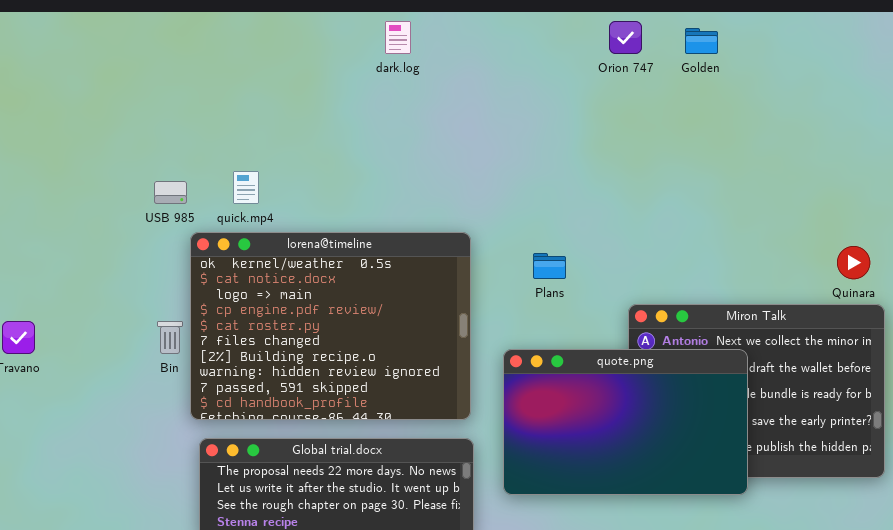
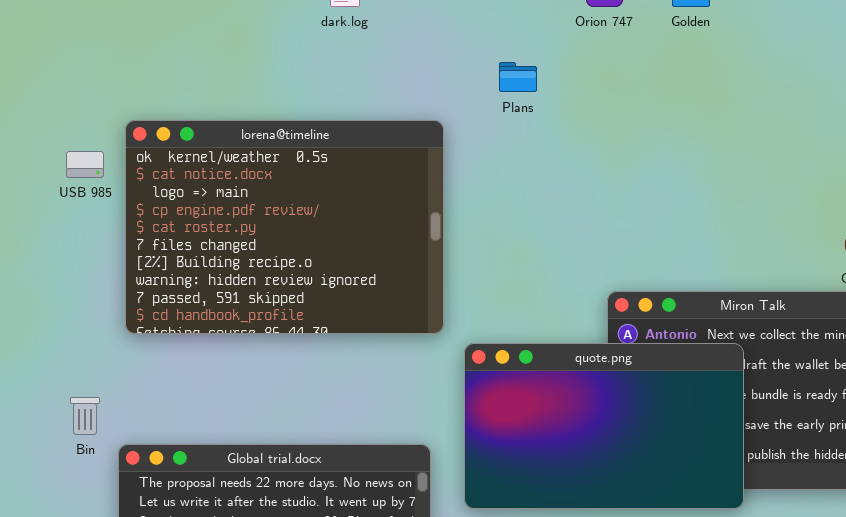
lorena@timeline: [190,232,471,420] -> [125,120,444,334], moved
Plans: [533,253,566,279] -> [499,62,537,92], moved
Bin: [157,321,183,354] -> [70,397,100,435], moved

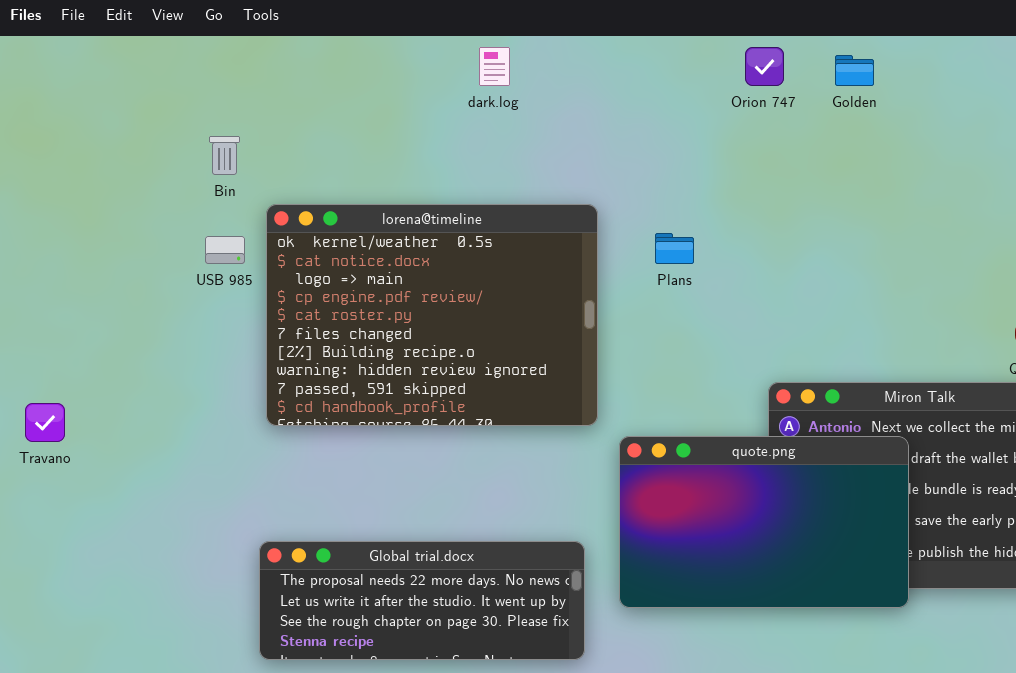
Plans: [499,62,537,92] -> [655,233,694,264], moved
Bin: [70,397,100,435] -> [209,136,240,175], moved

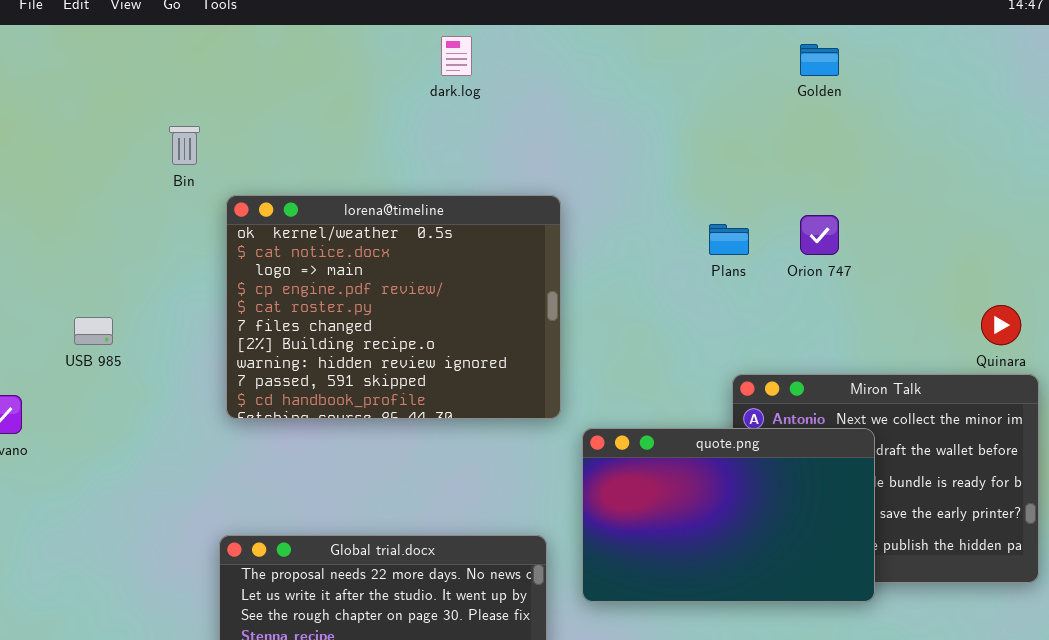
Orion 747: [745,47,784,86] -> [800,215,839,255], moved
Plans: [655,233,694,264] -> [709,224,749,255], moved
USB 985: [205,236,245,264] -> [74,317,113,345], moved

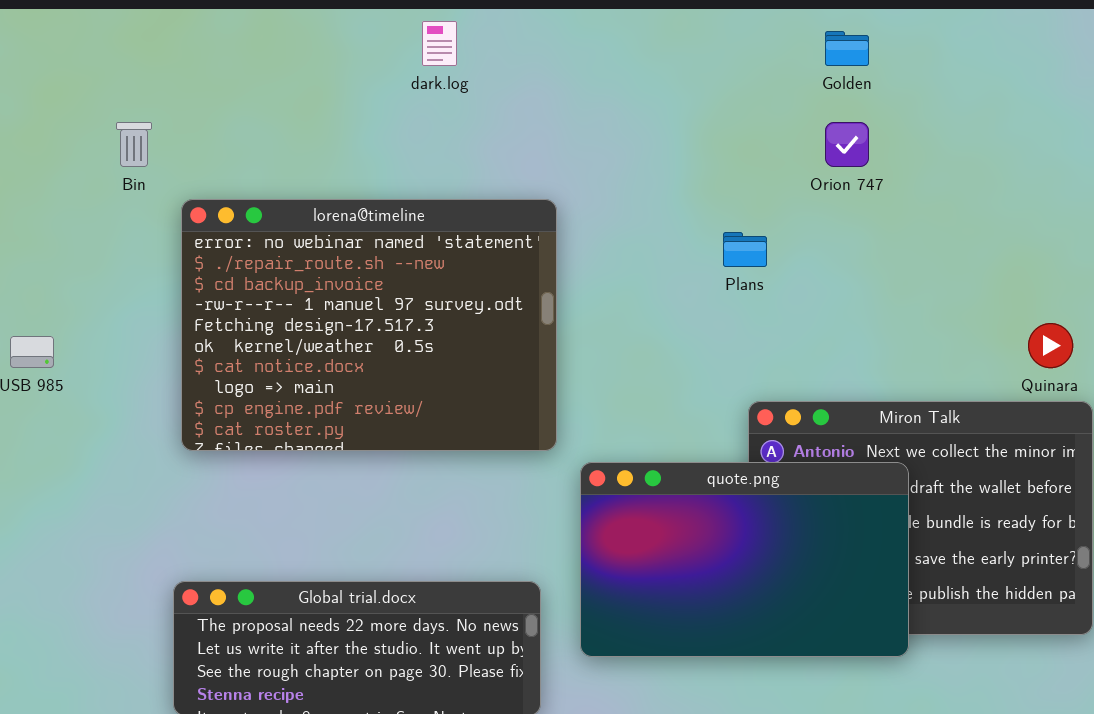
lorena@timeline: [226,195,561,419] -> [181,199,557,451], scrolled up 5 rows
Orion 747: [800,215,839,255] -> [825,122,869,167], moved

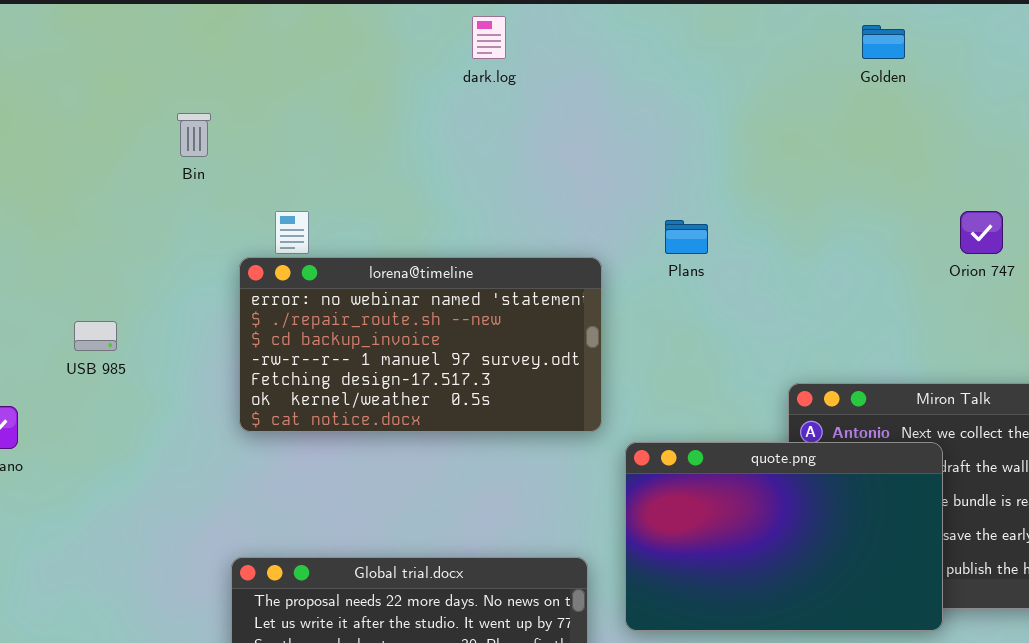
Orion 747: [825,122,869,167] -> [960,211,1003,254], moved
lorena@timeline: [181,199,557,451] -> [239,257,602,432], resized
Plans: [723,232,767,267] -> [665,220,708,254], moved

